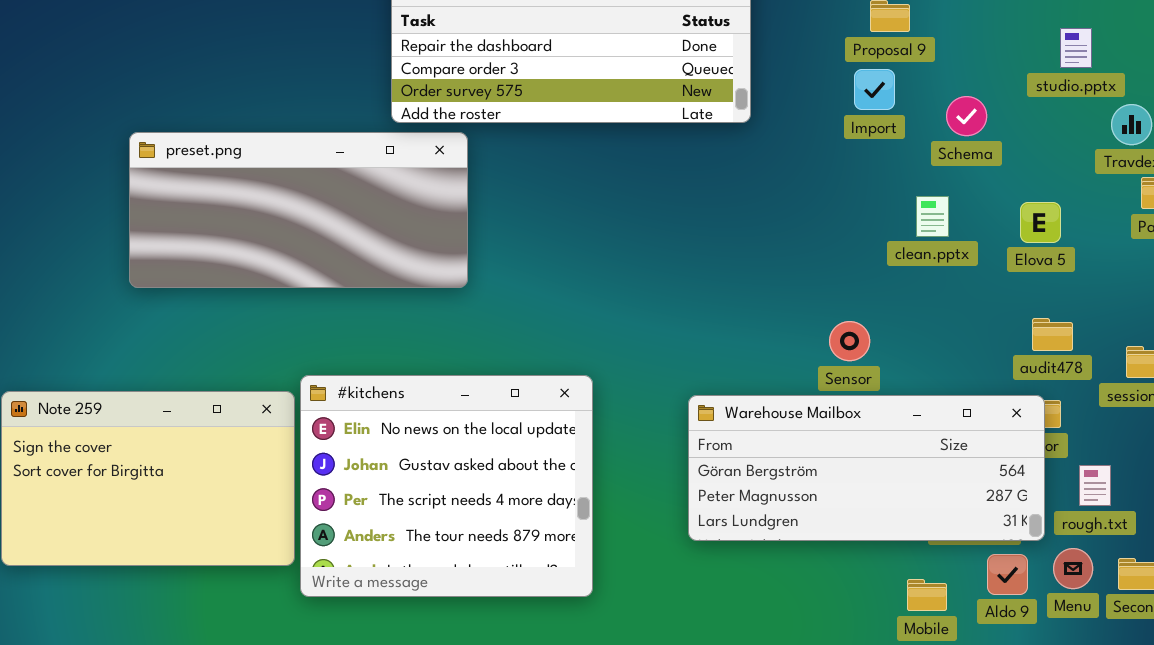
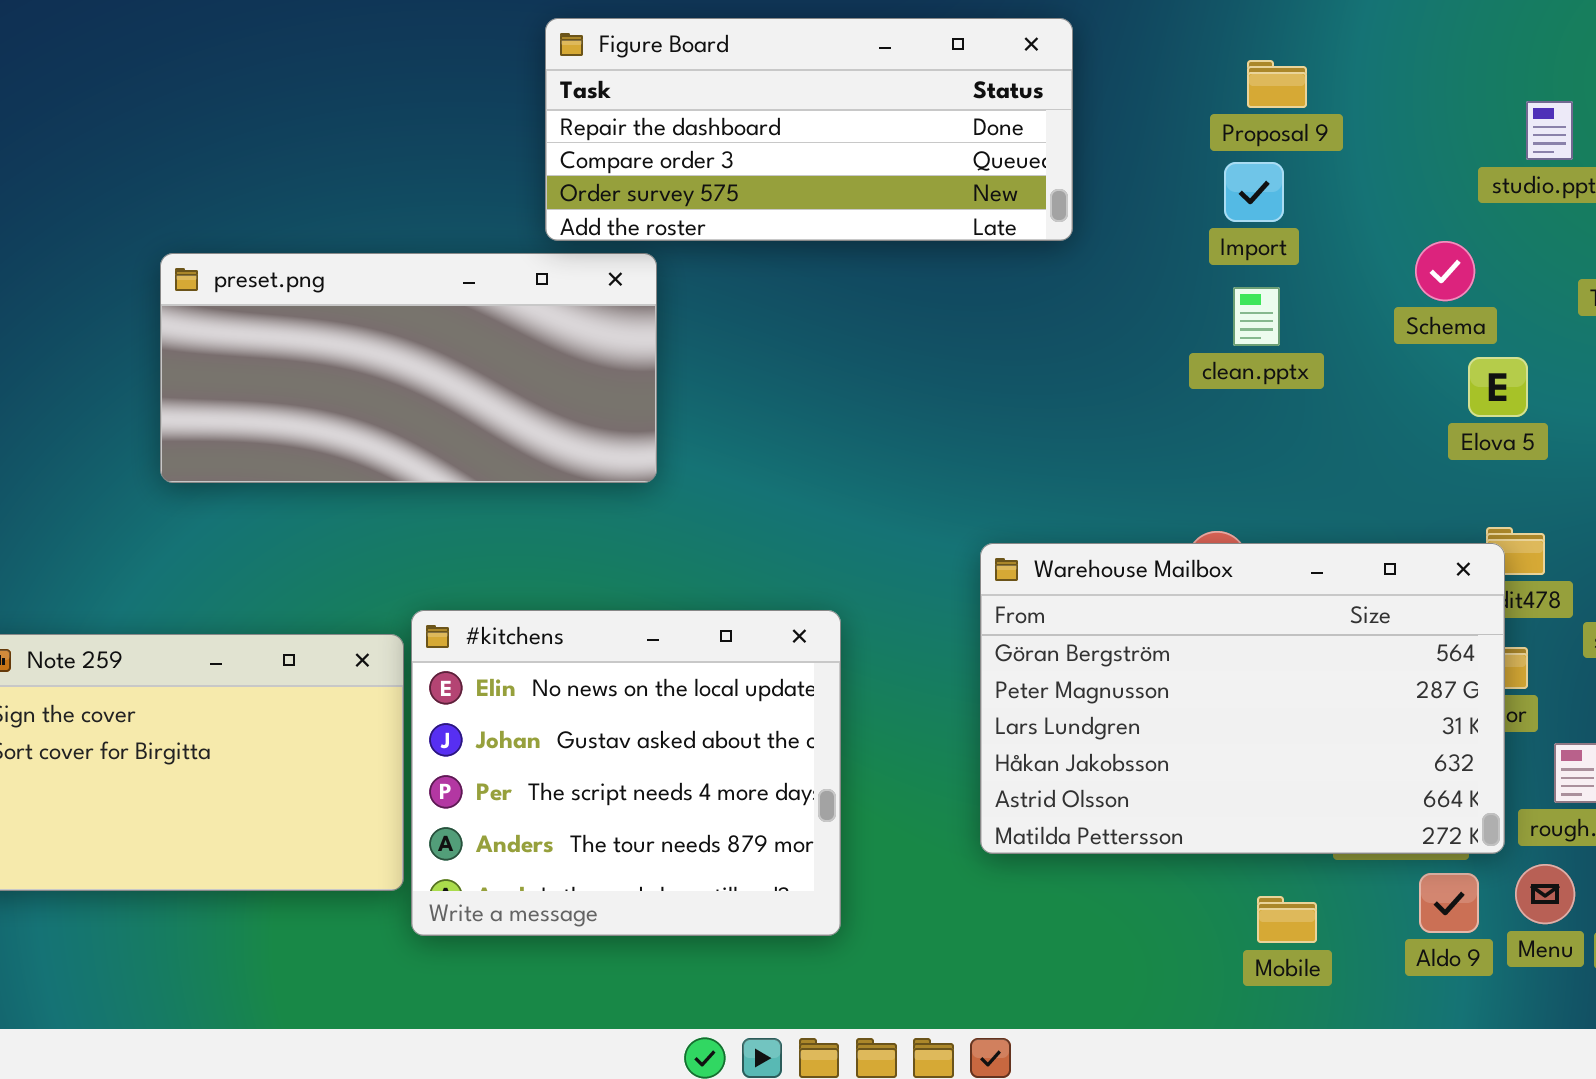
Schema: [946,96,987,136] -> [1415,241,1475,301], moved
clean.pptx: [916,196,949,237] -> [1233,287,1280,346], moved
Warehouse Mailbox: [688,395,1045,541] -> [980,543,1505,854], resized
Mobile: [907,579,947,611] -> [1257,896,1317,943], moved

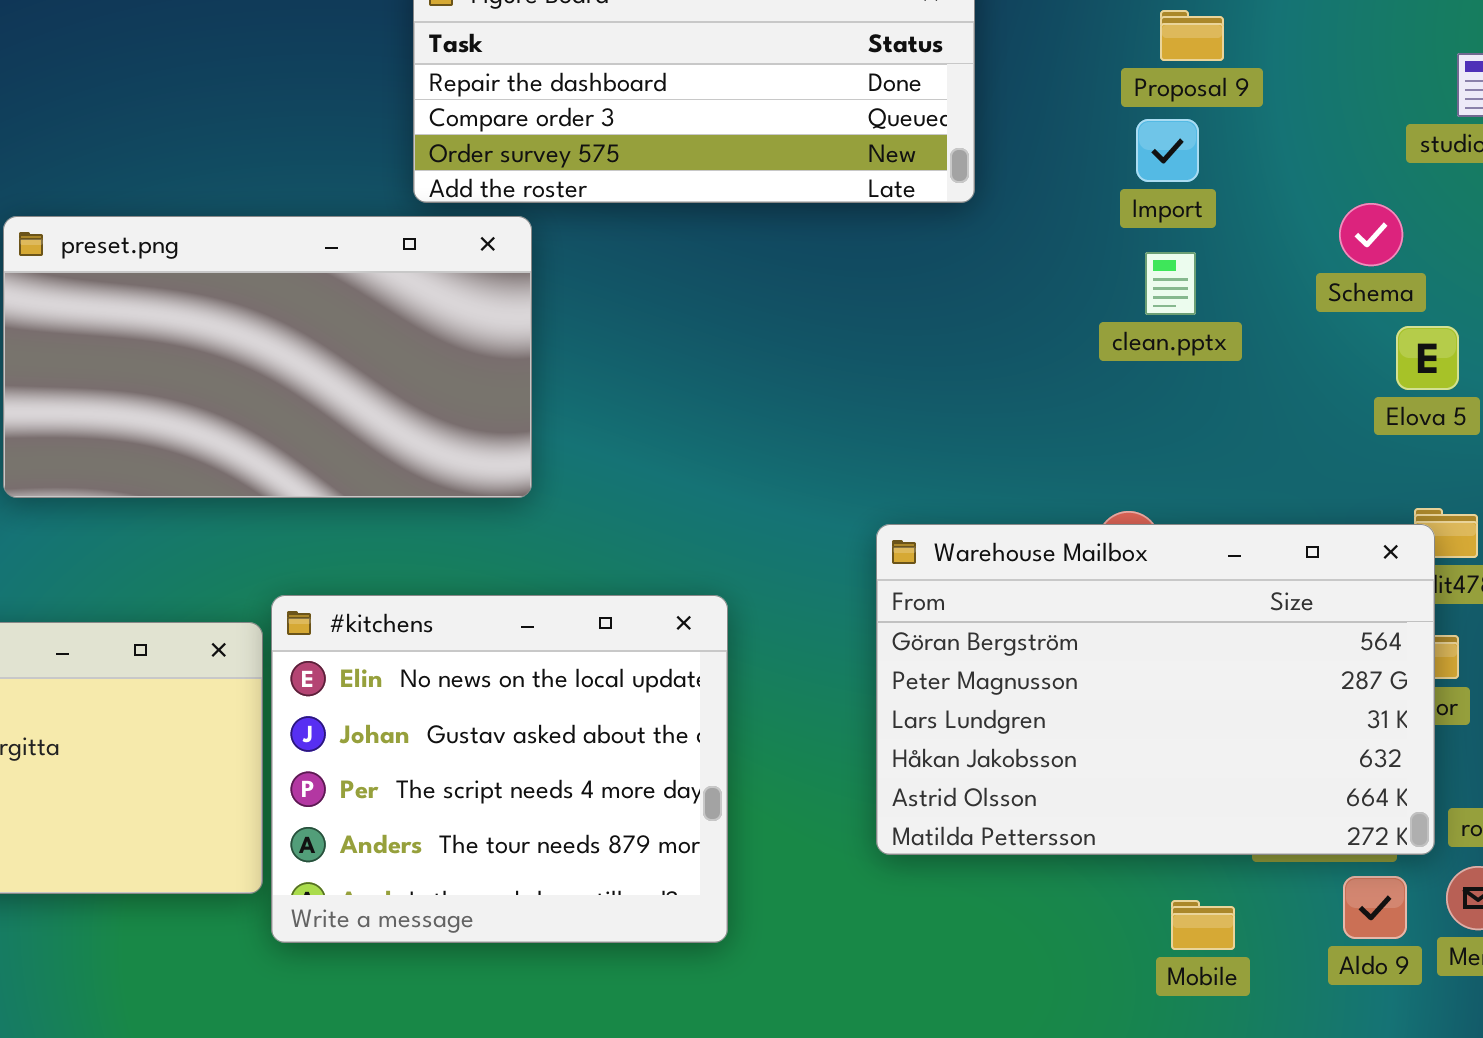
preset.png: [160,253,657,483] -> [3,216,532,498], resized

